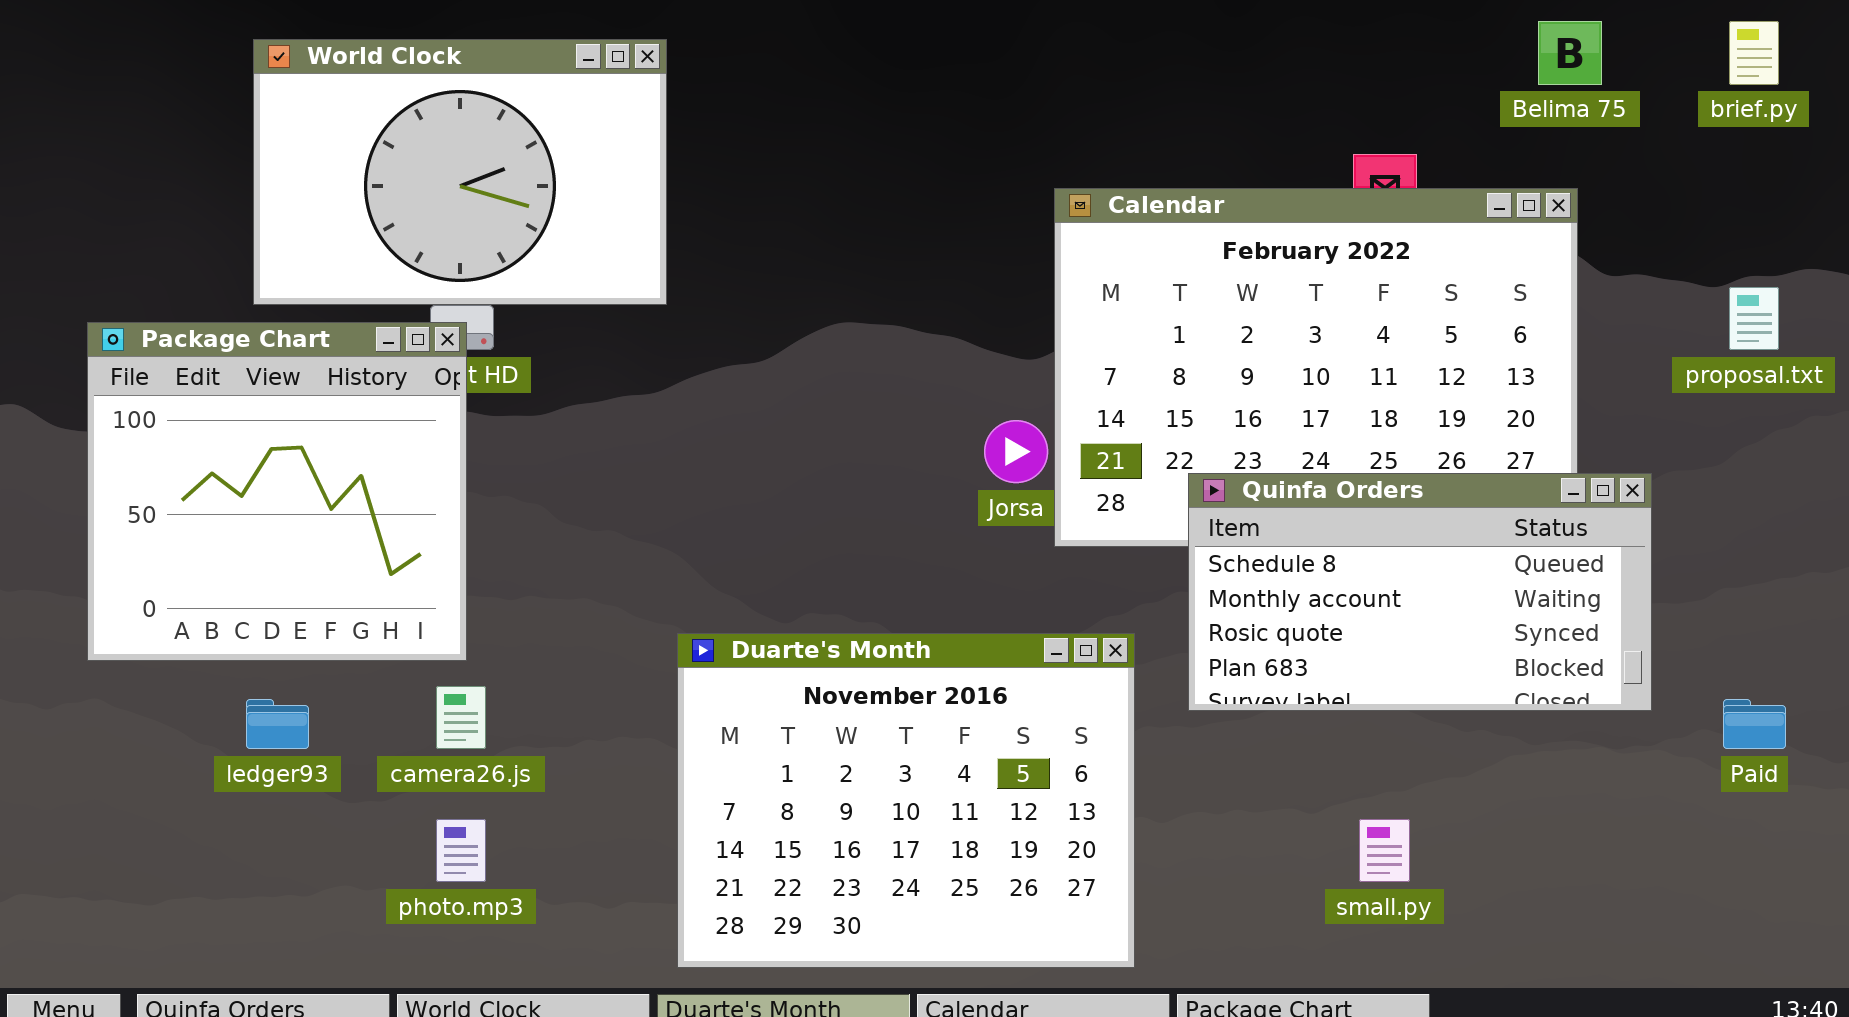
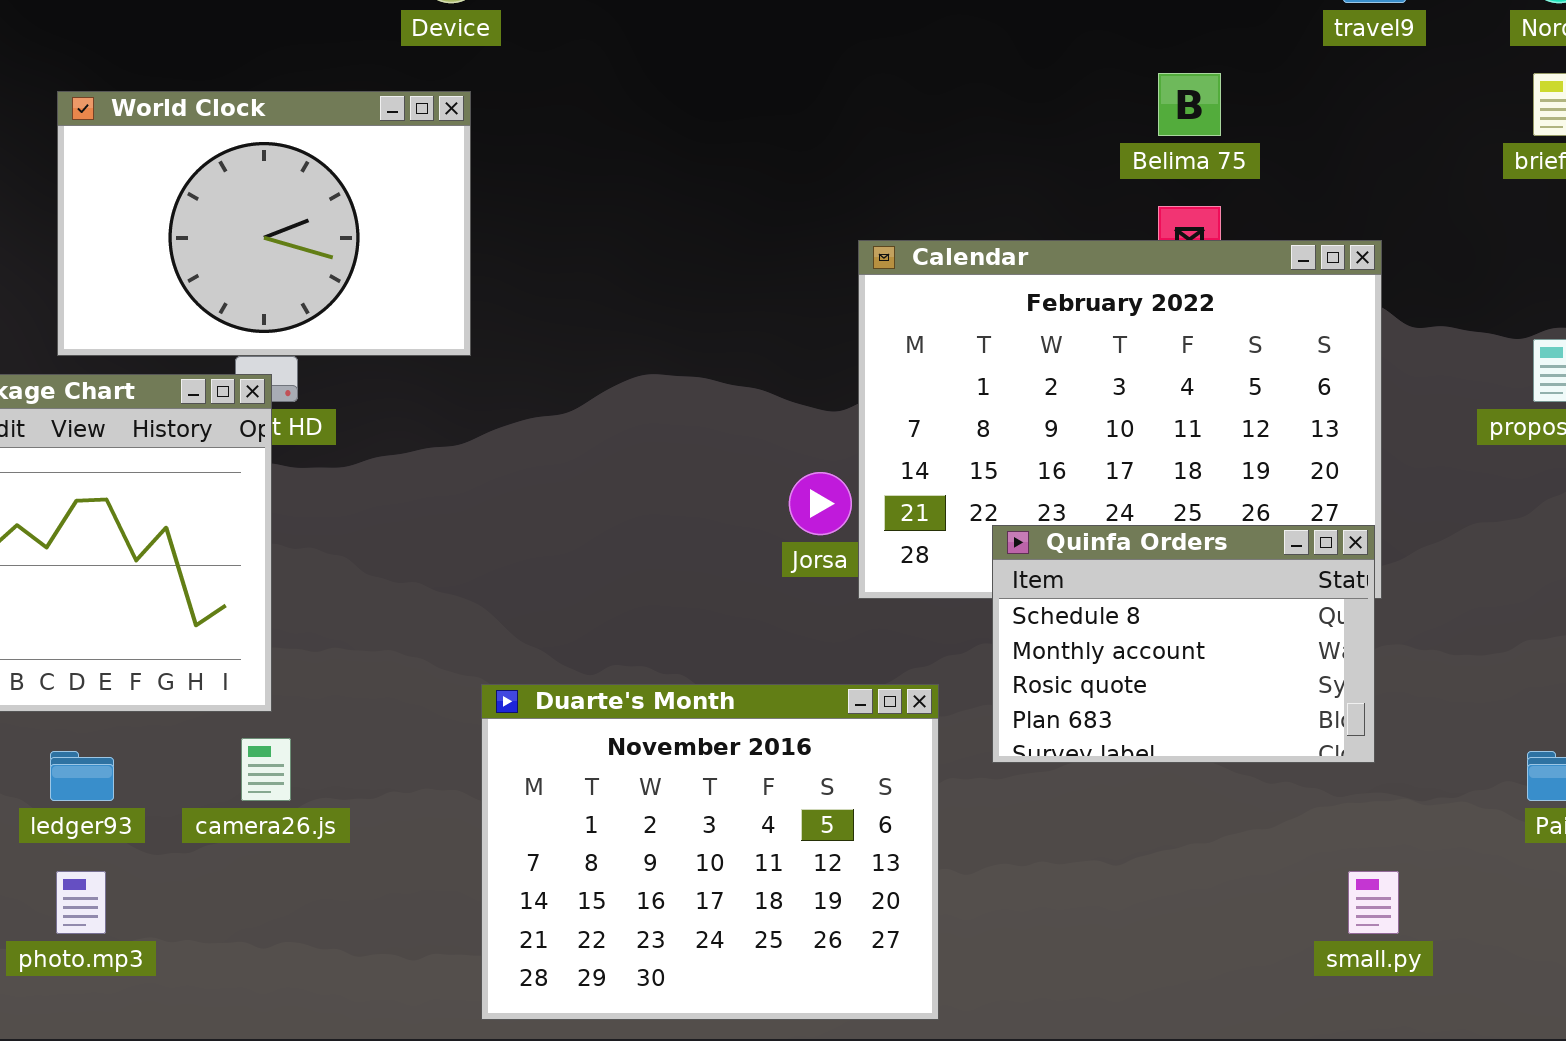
Belima 75: [1538,21,1602,85] -> [1158,73,1221,136], moved
Quinfa Orders: [1188,473,1652,711] -> [992,525,1375,763], resized
photo.mp3: [436,819,486,882] -> [56,871,106,934], moved
small.py: [1359,819,1410,882] -> [1348,871,1399,934], moved

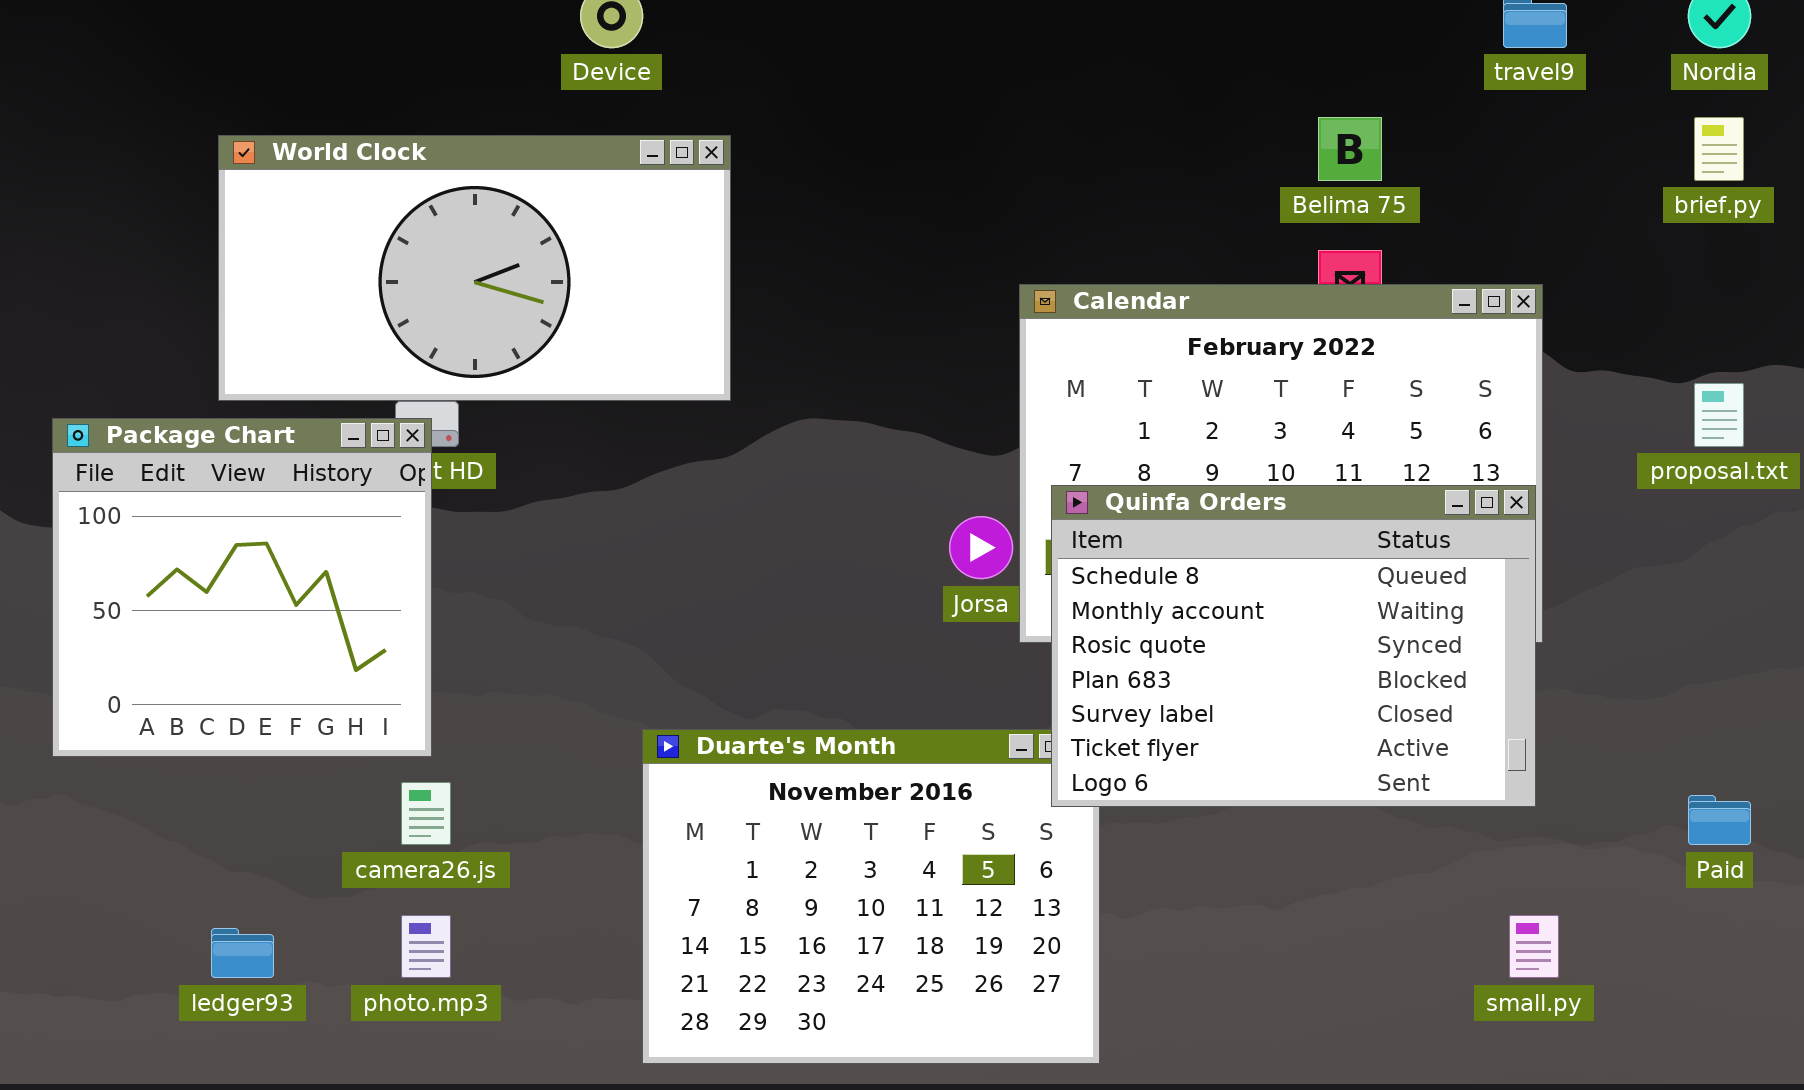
World Clock: [57,91,471,356] -> [218,135,731,401], resized
Quinfa Orders: [992,525,1375,763] -> [1051,485,1536,807], resized
ledger93: [50,751,114,801] -> [211,928,274,978], moved
photo.mp3: [56,871,106,934] -> [401,915,451,978], moved

